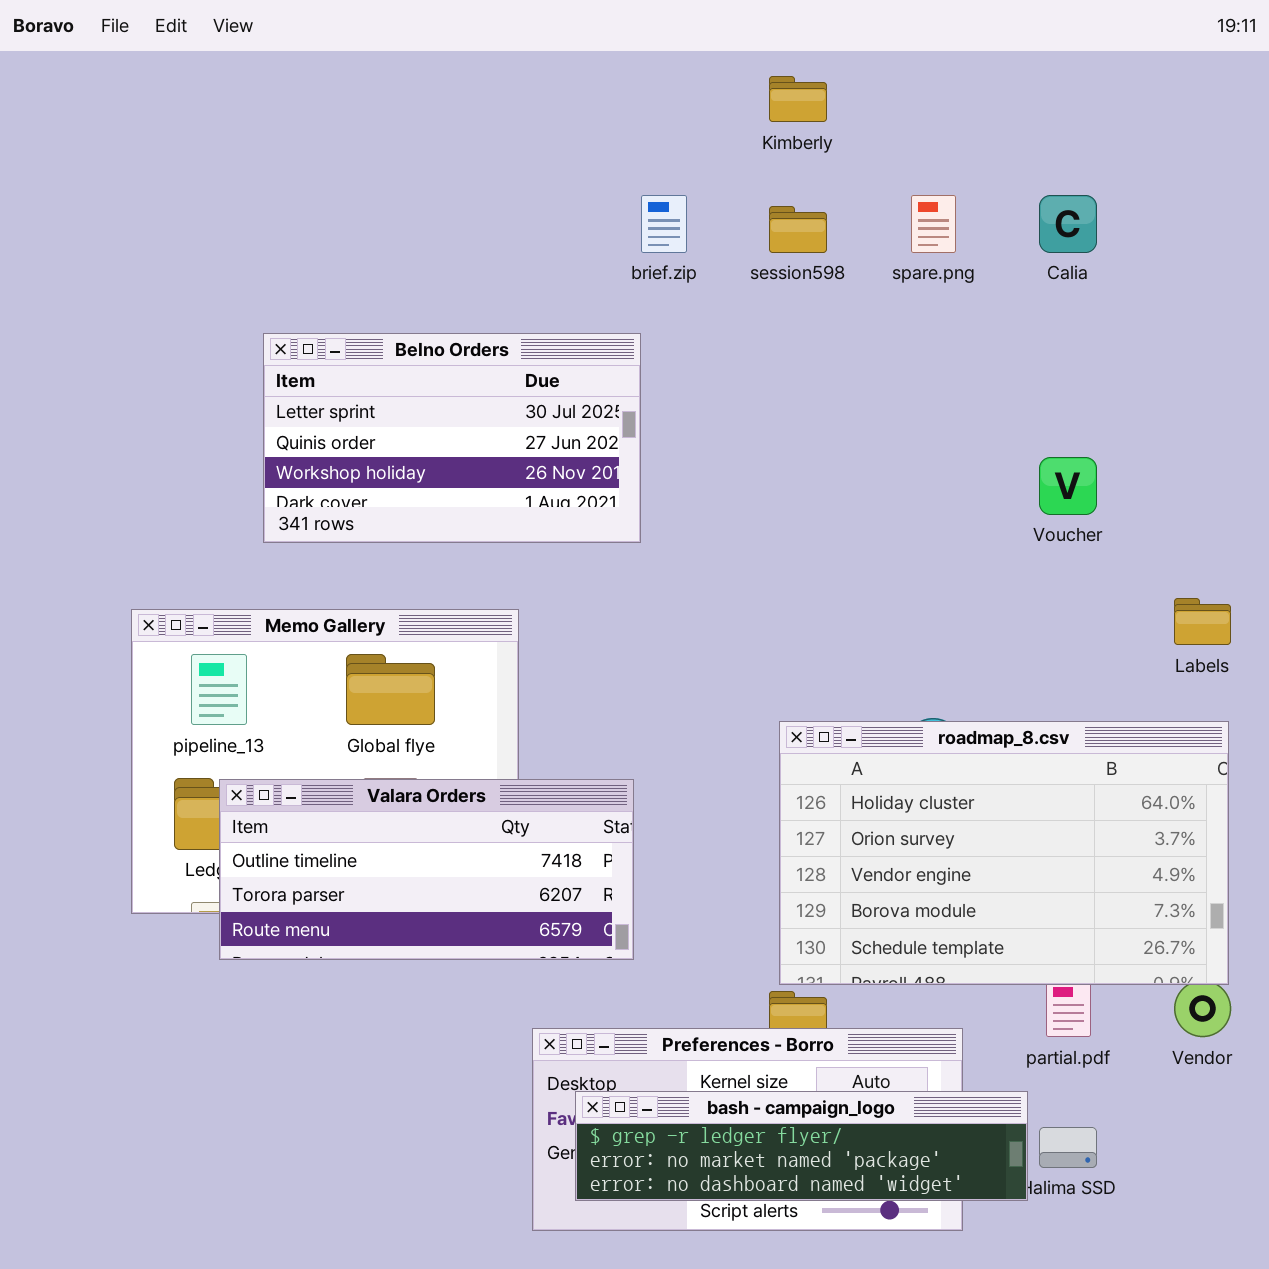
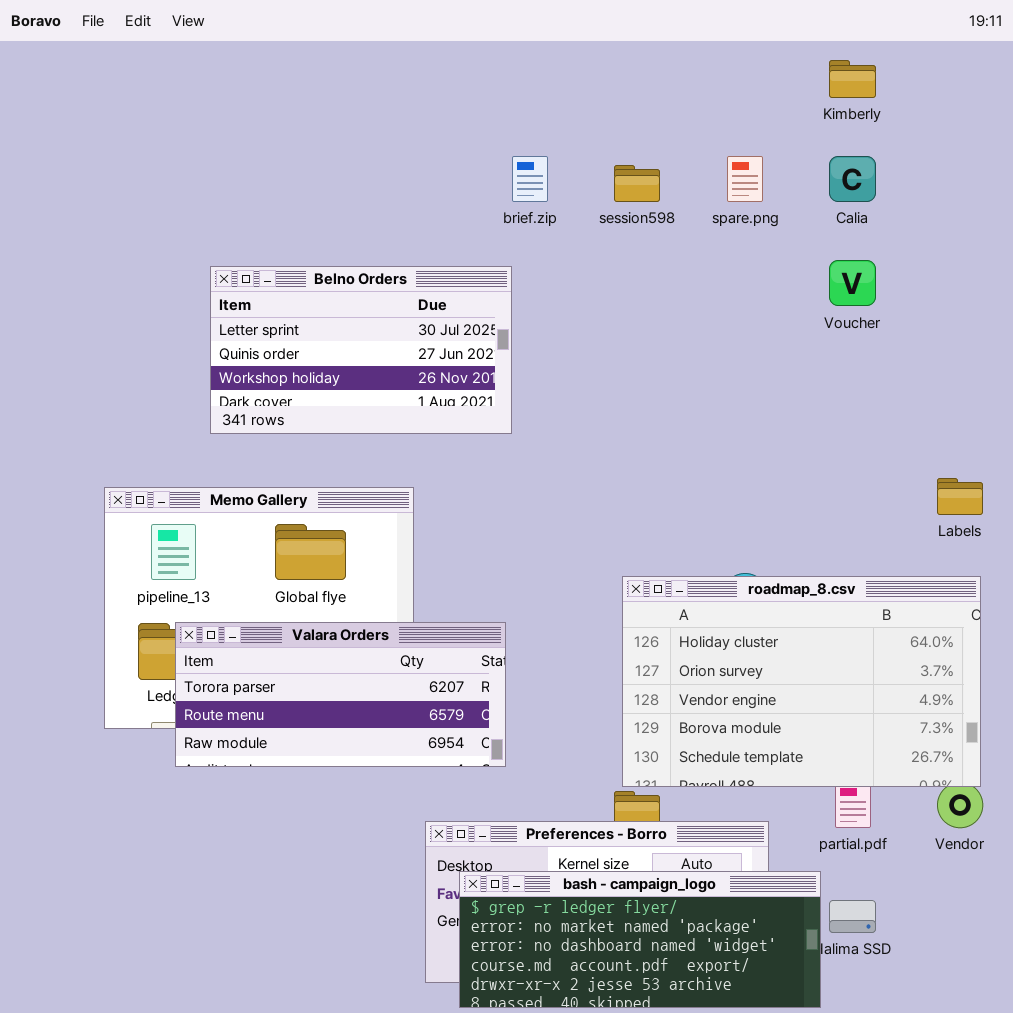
Kimberly: [769,76,827,122] -> [829,60,876,98], moved
Voucher: [1039,457,1097,515] -> [829,260,876,306], moved
Valara Orders: [219,779,634,960] -> [175,622,506,767], scrolled down 1 row
bash - campaign_logo: [575,1091,1028,1201] -> [459,871,821,1008], resized

